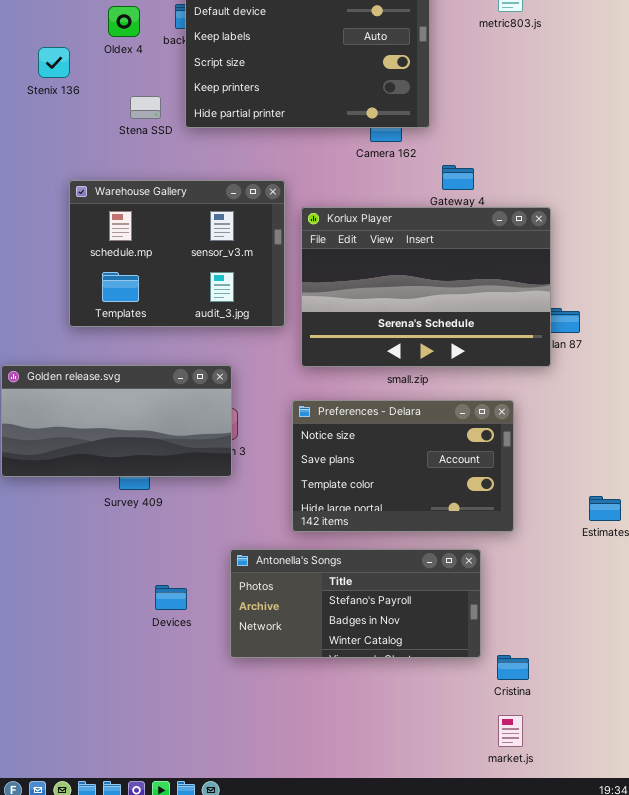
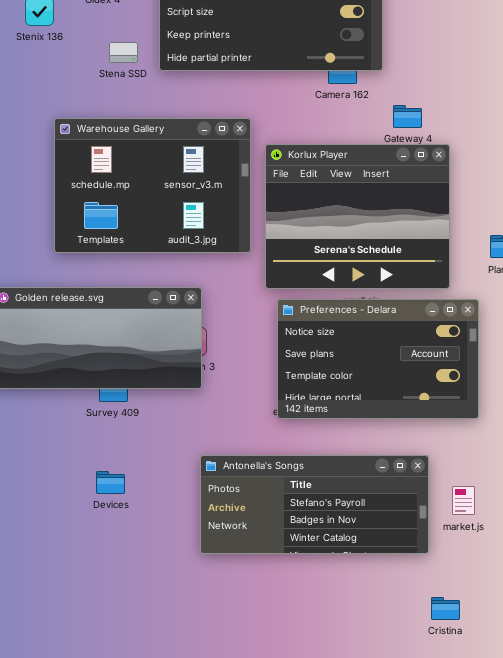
Korlux Player: [301,207,551,367] -> [265,144,450,289], resized
Preferences - Delara: [292,400,514,532] -> [277,299,479,419], moved
Devices: [155,585,187,610] -> [96,471,125,494], moved
Cristina: [497,655,529,680] -> [431,597,460,620], moved
market.js: [498,715,523,747] -> [452,486,475,515], moved

